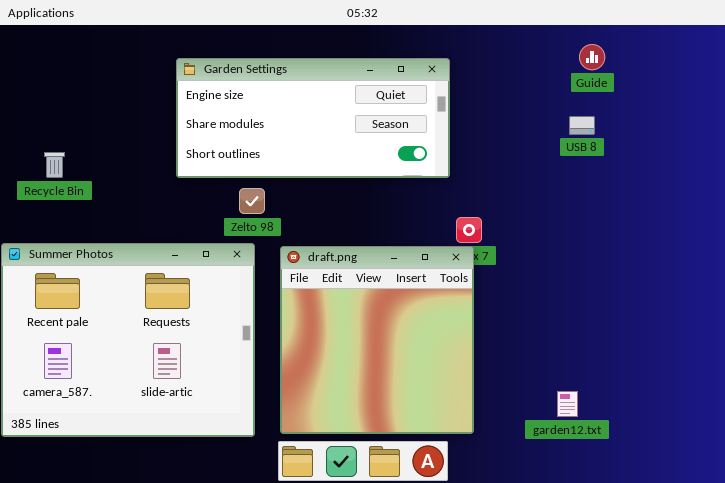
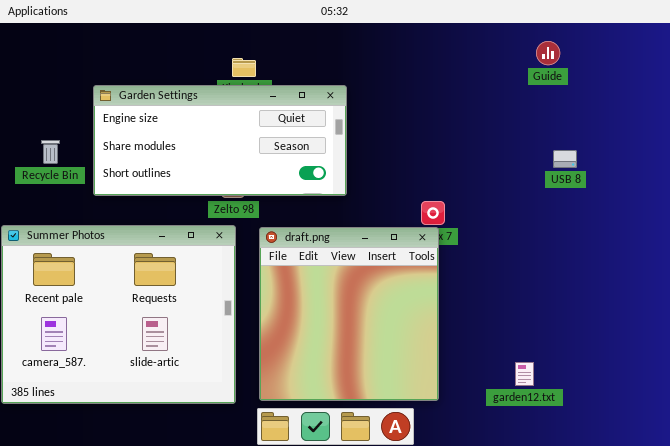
Garden Settings: [176,58,450,178] -> [93,85,347,196], moved
USB 8: [569,116,595,135] -> [553,150,577,168], moved

